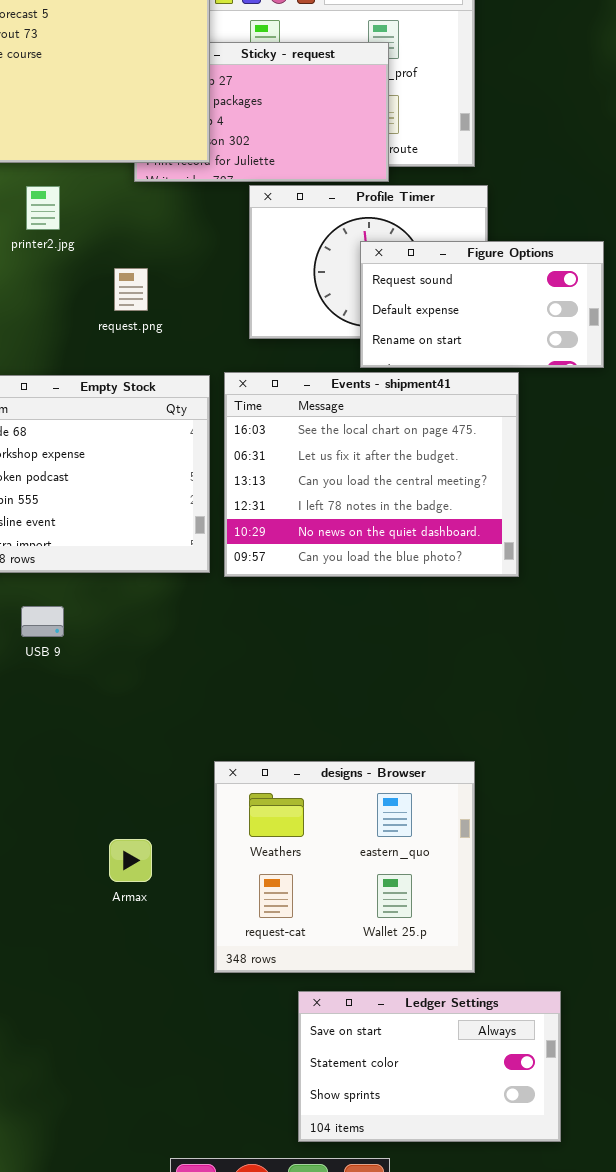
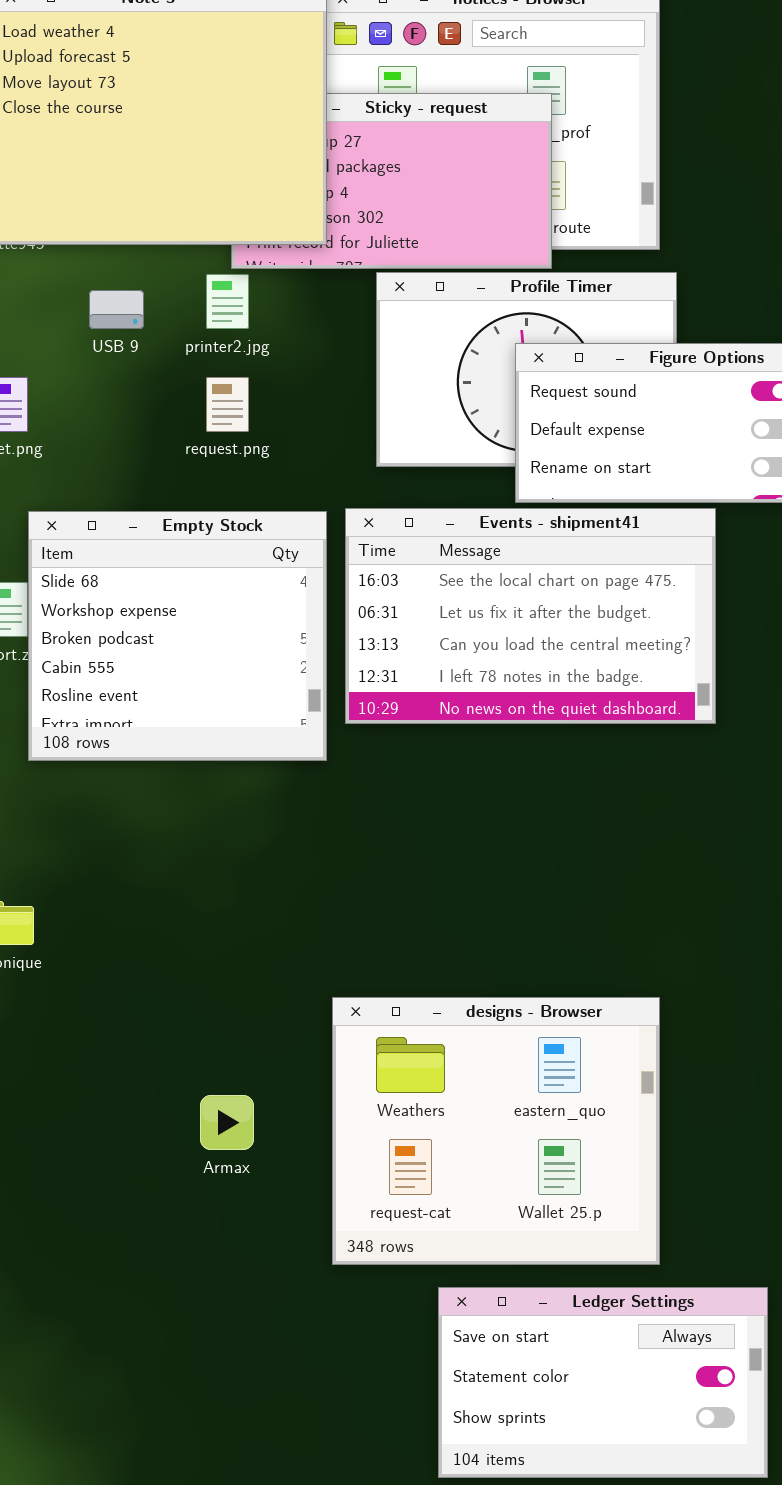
printer2.jpg: [26,186,60,230] -> [206,274,249,329], moved
Events - shipment41: [224,372,519,577] -> [345,508,716,724], resized
USB 9: [21,606,64,637] -> [89,290,144,329], moved

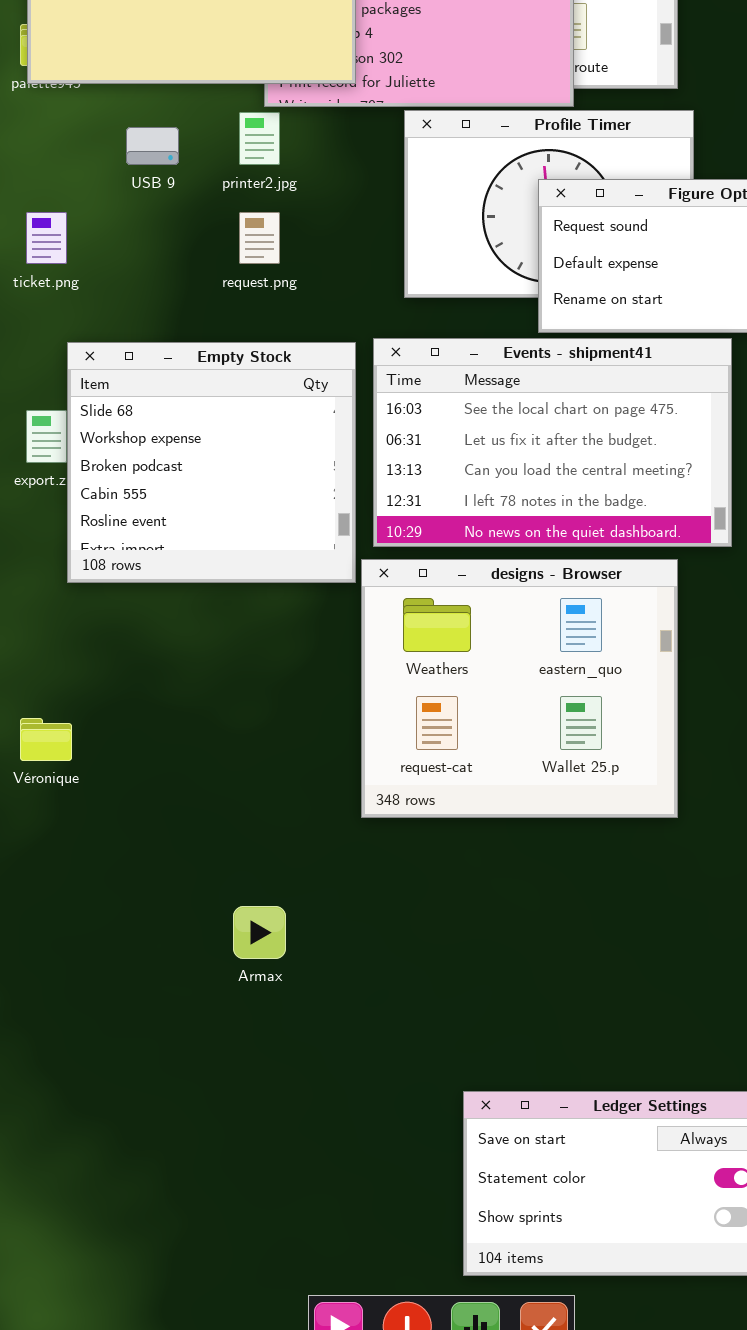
designs - Browser: [332,997,660,1265] -> [361,559,678,818], moved

